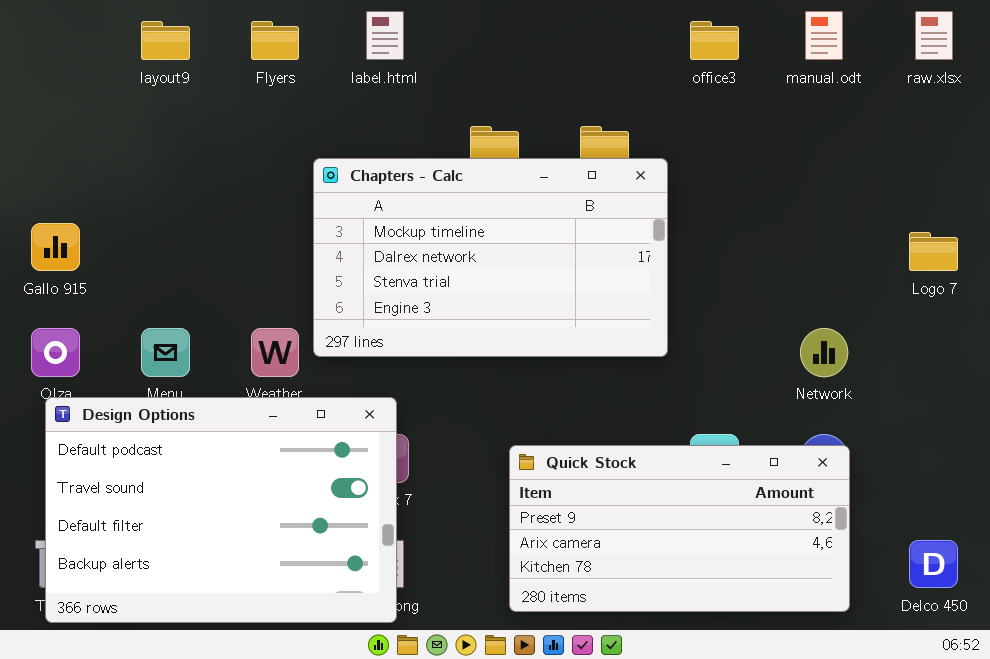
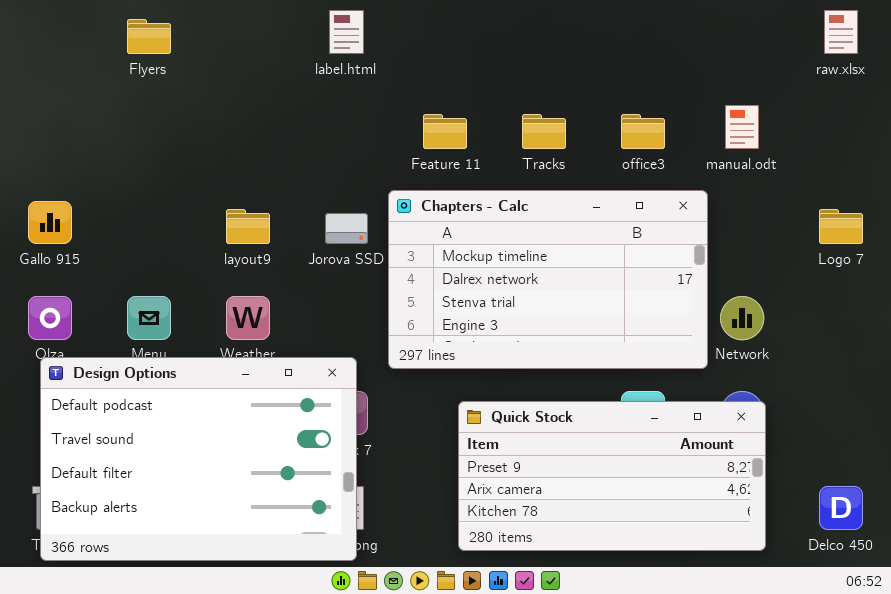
manual.odt: [805,11,843,60] -> [725,105,759,149], moved
layout9: [141,21,190,60] -> [226,209,270,244], moved
Flyers: [251,21,299,60] -> [127,19,171,54], moved
office3: [690,21,739,60] -> [621,114,665,149], moved
Chapters - Calc: [313,158,668,357] -> [388,190,708,369], moved

